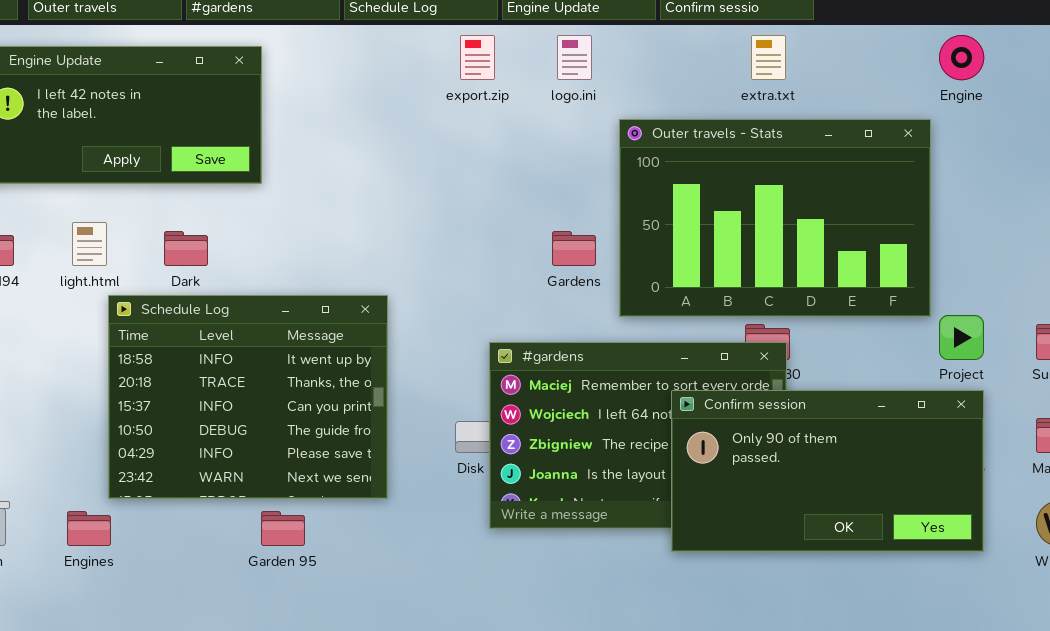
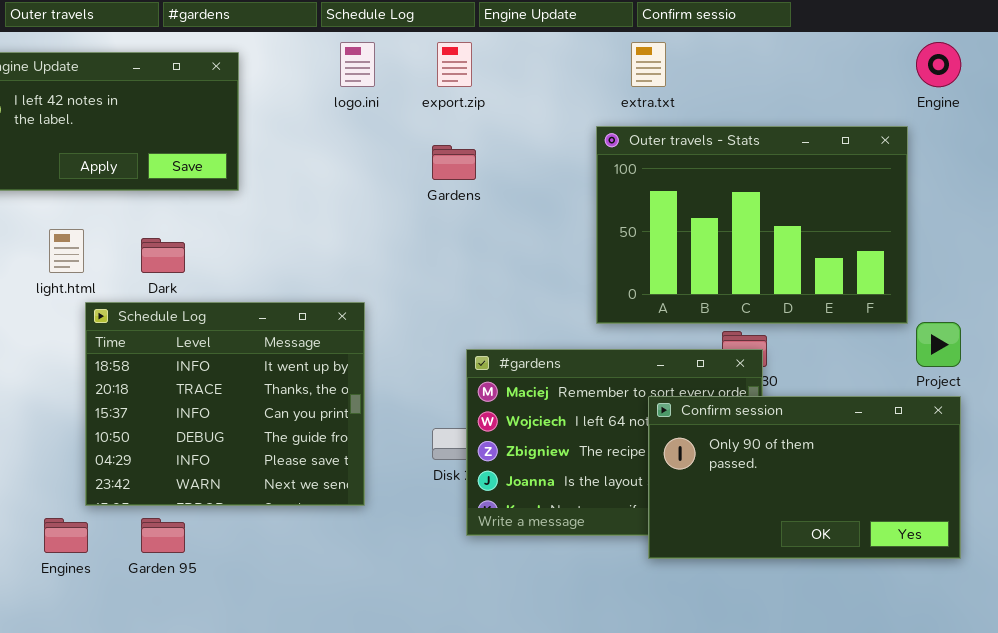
logo.ini: [557,35,592,80] -> [340,42,375,87], moved
extra.txt: [751,35,786,80] -> [631,42,666,87], moved
Gardens: [552,231,596,266] -> [432,145,476,180], moved
Garden 95: [261,511,305,546] -> [141,518,185,553], moved

